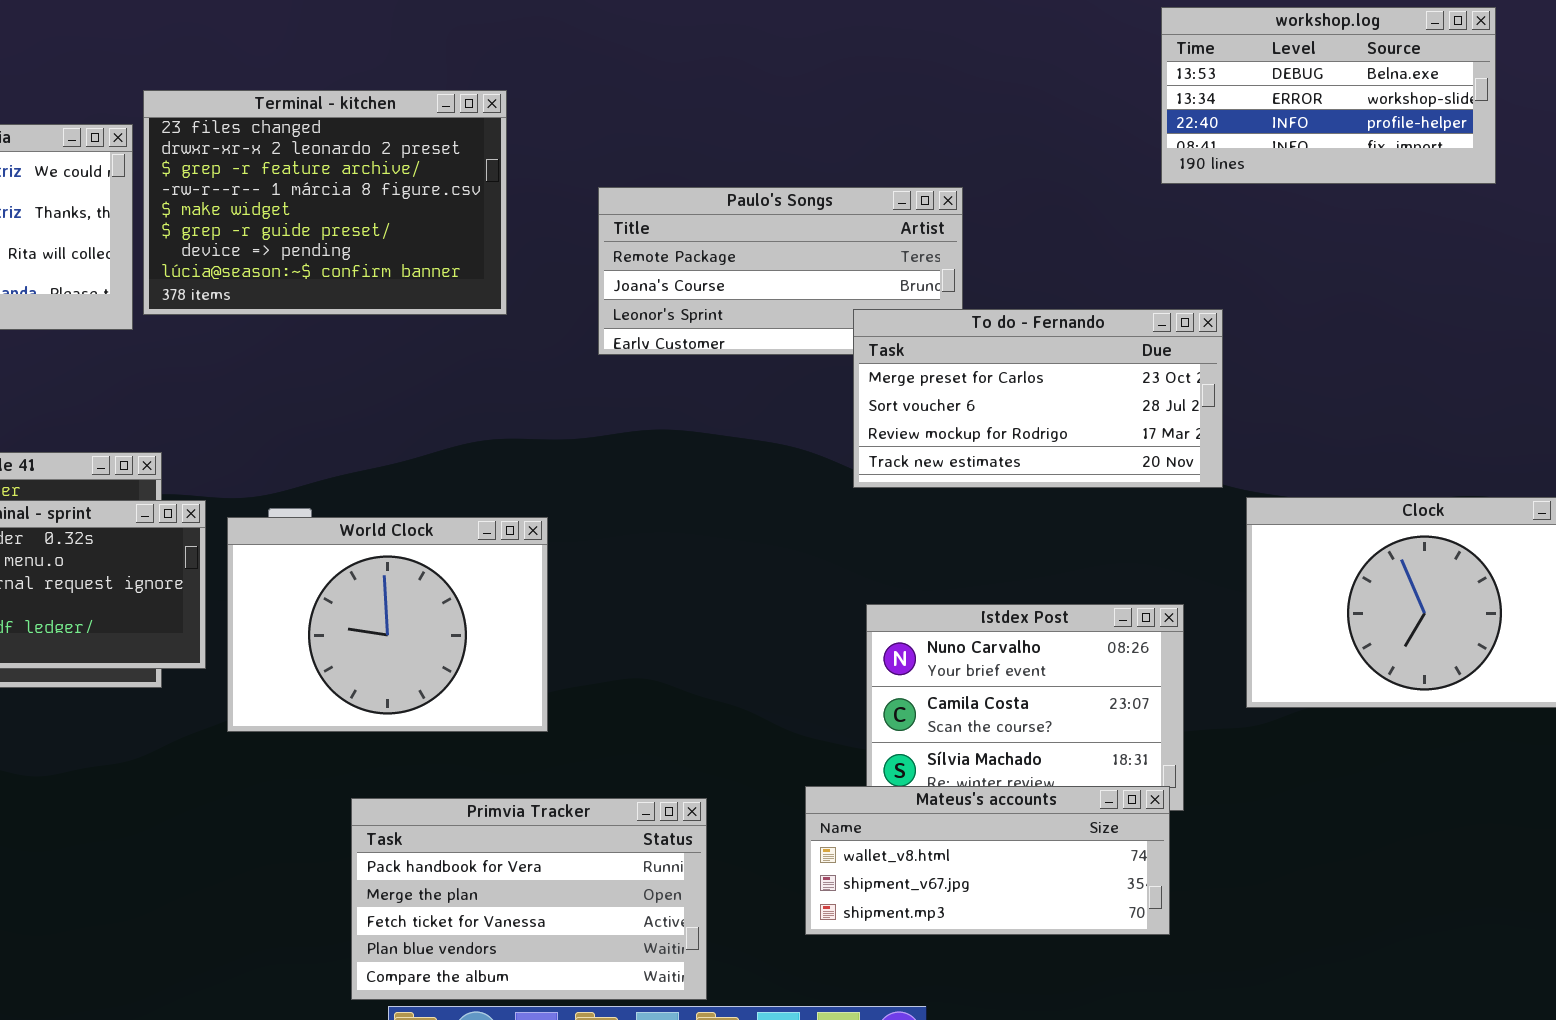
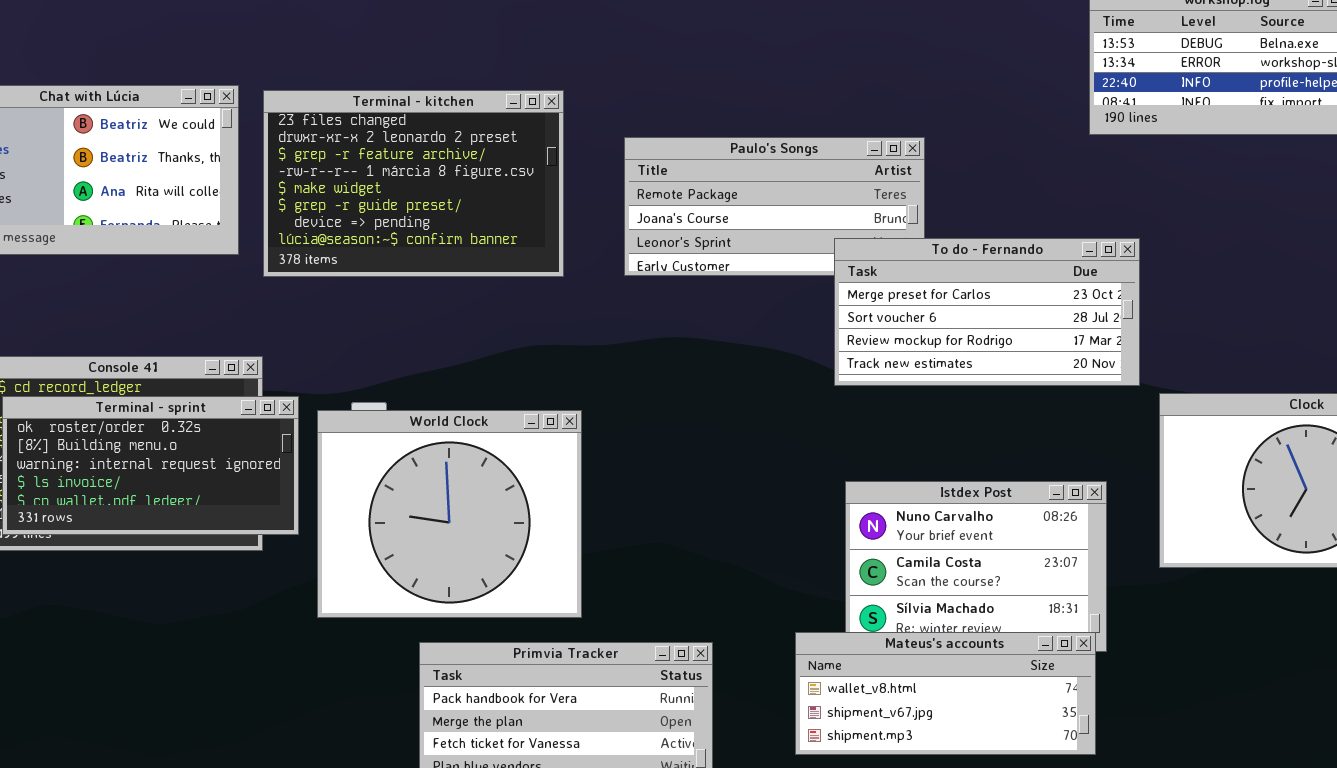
Terminal - kitchen: [143,90,507,315] -> [263,90,564,277], moved
World Clock: [227,517,548,732] -> [317,410,582,618], resized

